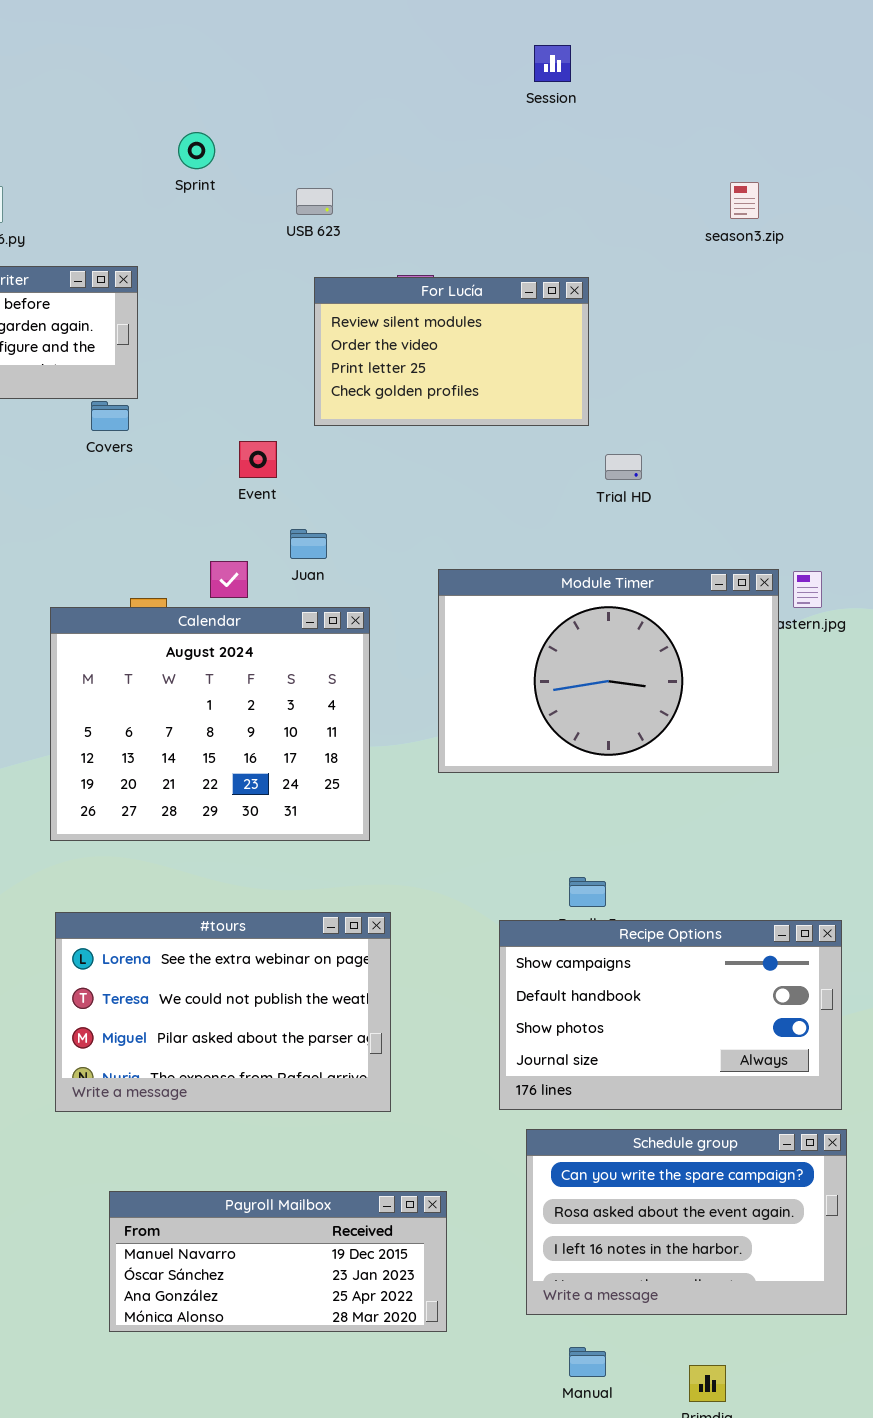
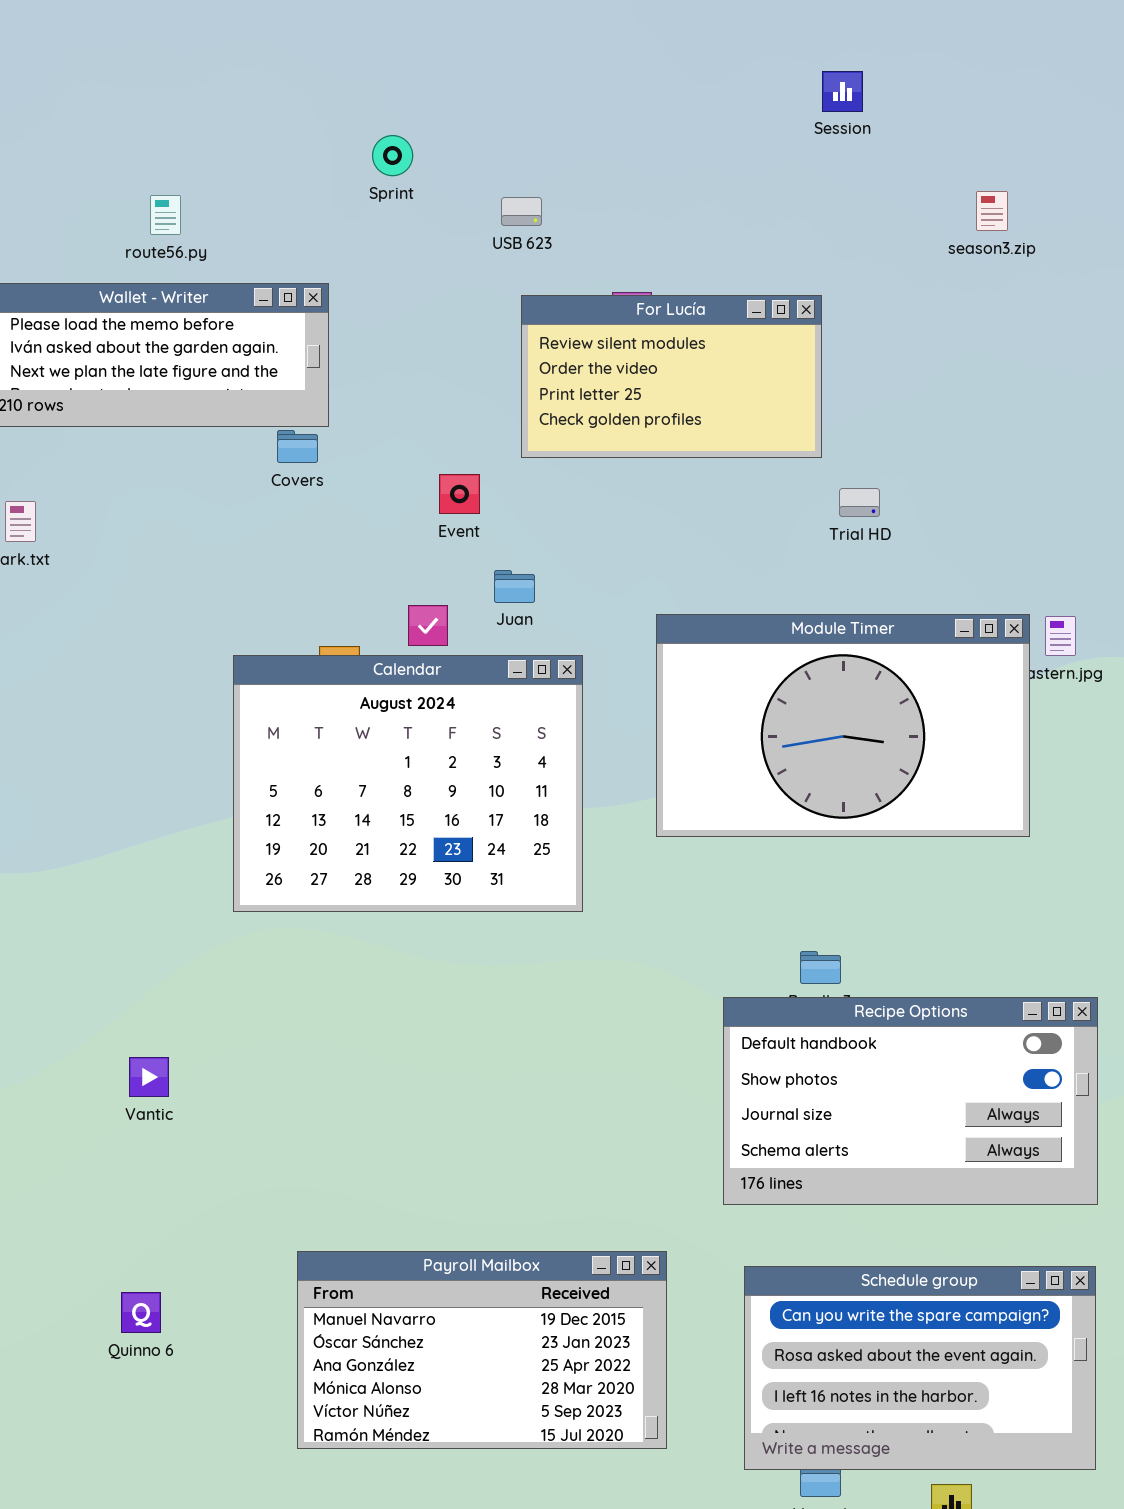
Session: [534,45,571,82] -> [822,71,863,112], moved
#tours: [55,912,391,1112] -> none, closed
Recipe Options: [499,920,842,1110] -> [723,997,1098,1205], scrolled down 1 row
Schedule group: [526,1129,847,1315] -> [744,1266,1096,1470], moved
Payroll Mailbox: [109,1191,447,1332] -> [297,1251,667,1449], resized

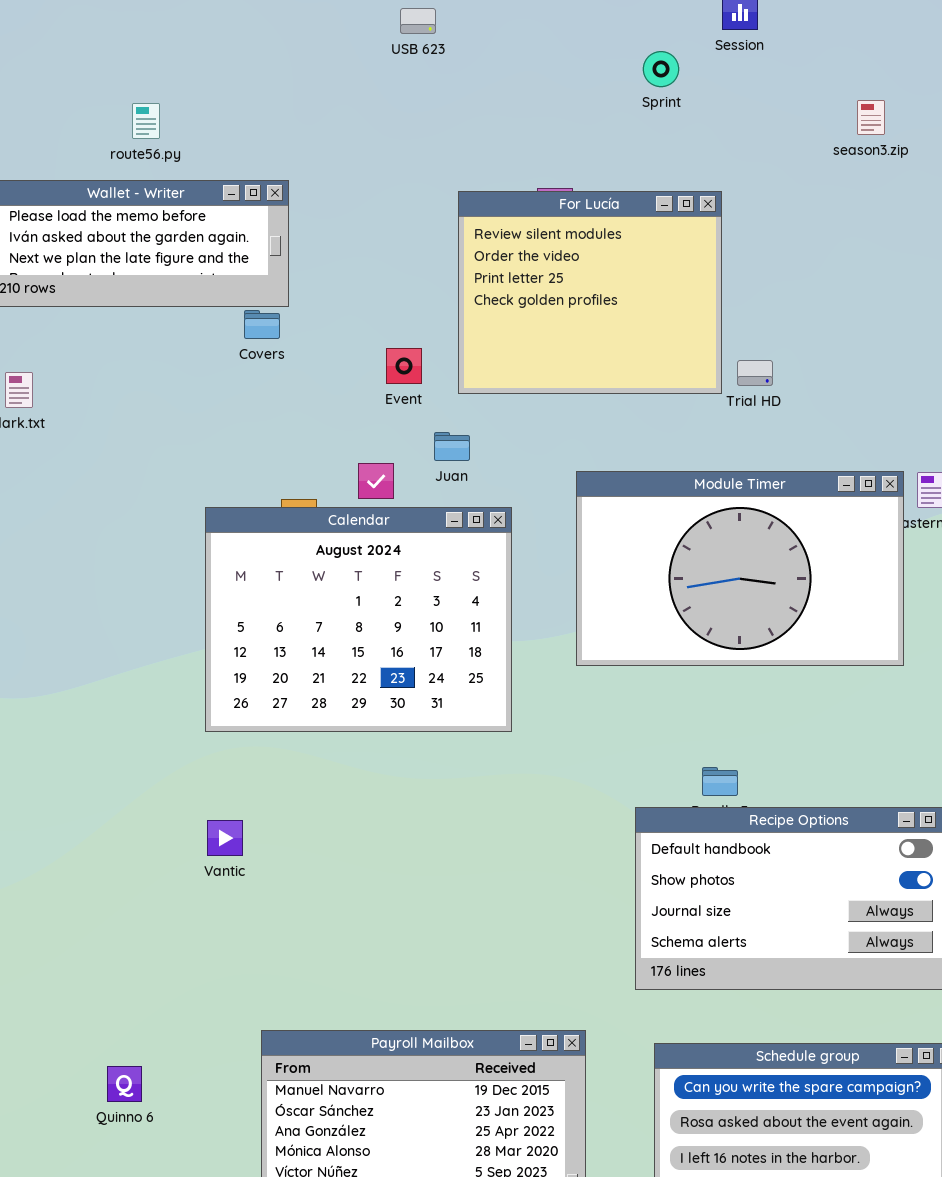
Sprint: [372,135,413,176] -> [643,51,679,87], moved
USB 623: [501,197,542,226] -> [400,8,436,34], moved
For Lucía: [521,295,822,458] -> [458,191,722,394], resized
Vantic: [129,1057,169,1097] -> [207,820,243,856], moved

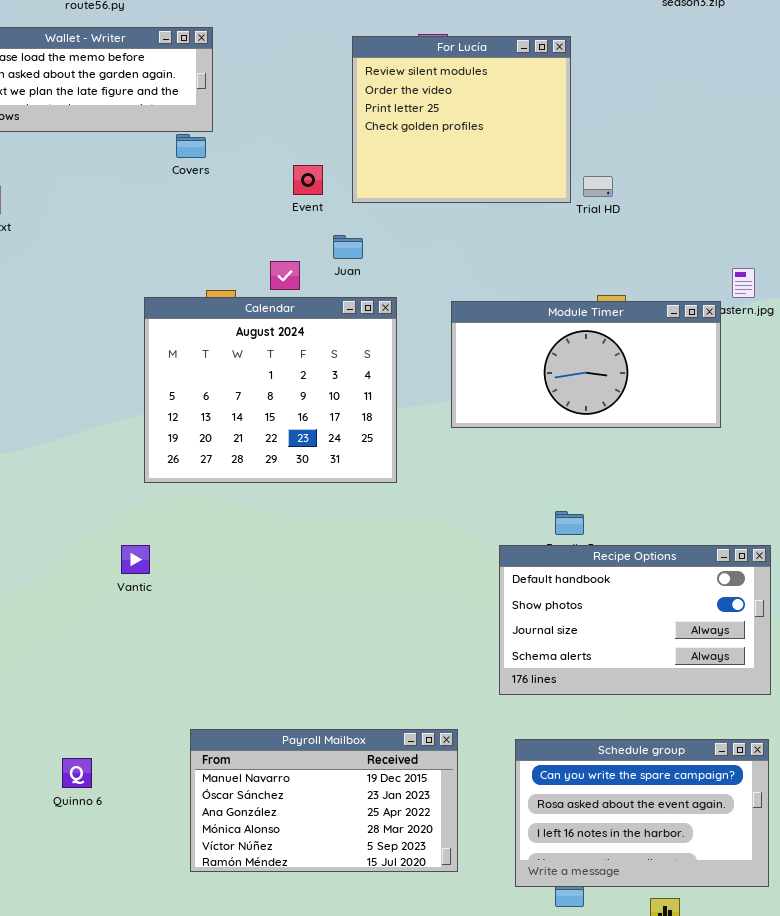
Module Timer: [576,471,904,666] -> [451,301,721,428], resized
Vantic: [207,820,243,856] -> [121,545,150,574], moved

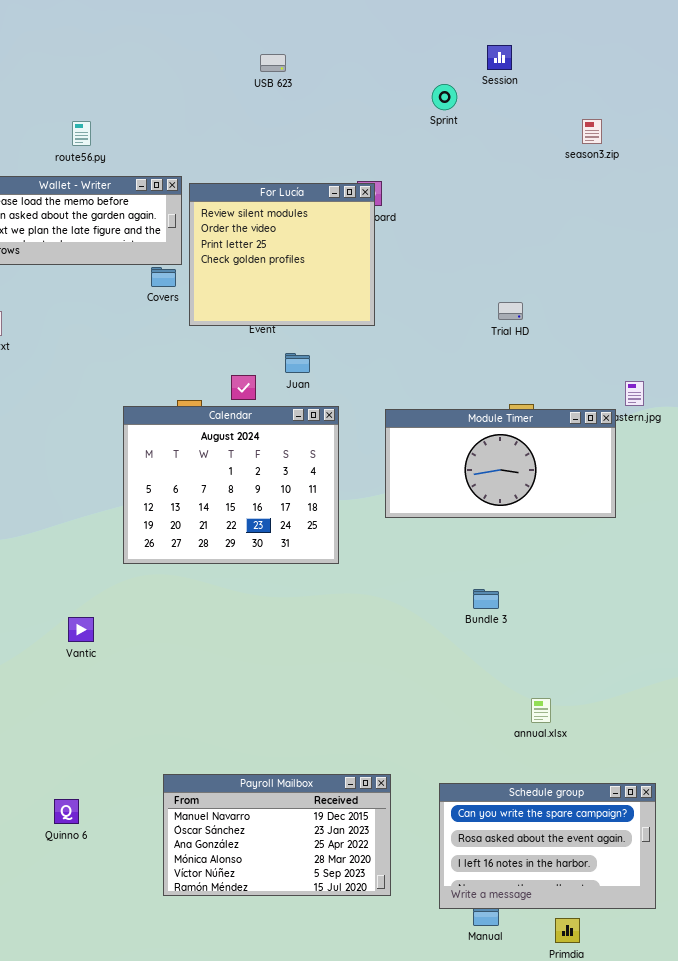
For Lucía: [352,36,571,203] -> [189,183,375,326], moved
Vantic: [121,545,150,574] -> [68,617,94,642], moved
Recipe Options: [499,545,771,695] -> none, closed

